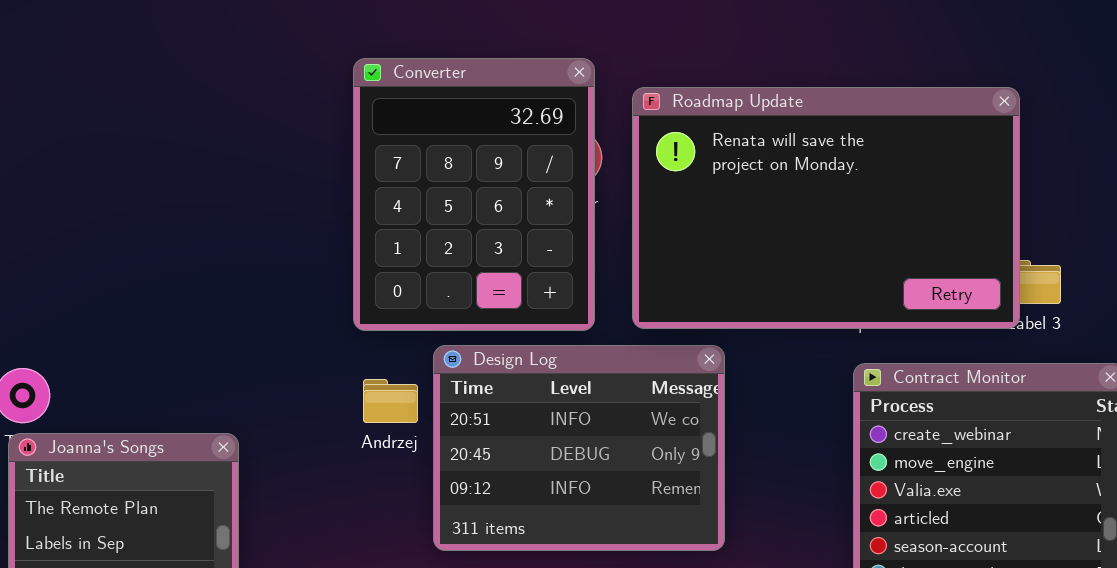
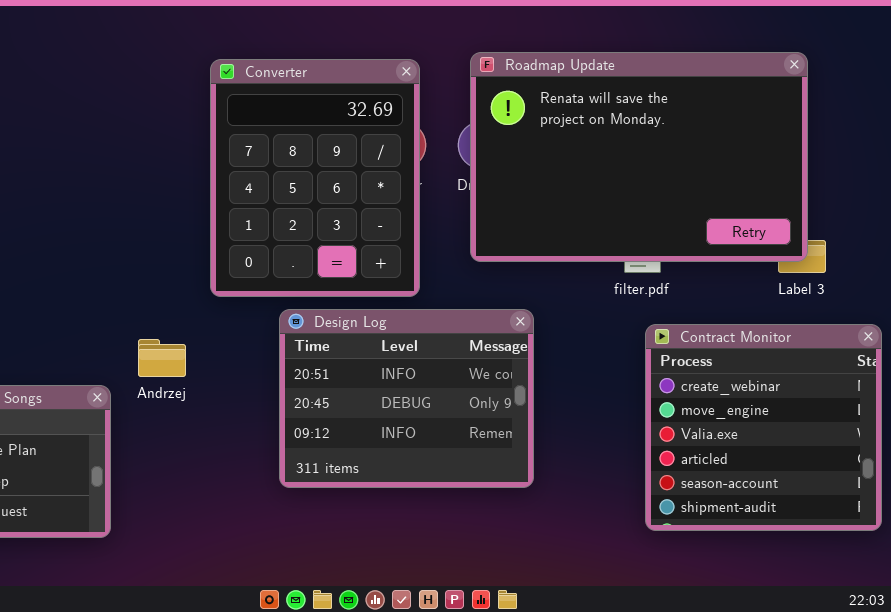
Roadmap Update: [632,87,1020,329] -> [470,52,808,262], moved
Andrzej: [363,379,418,423] -> [138,339,186,377], moved

